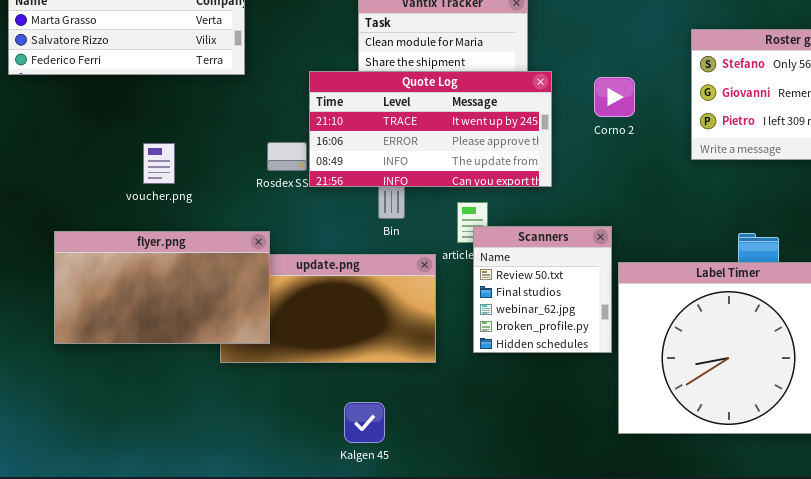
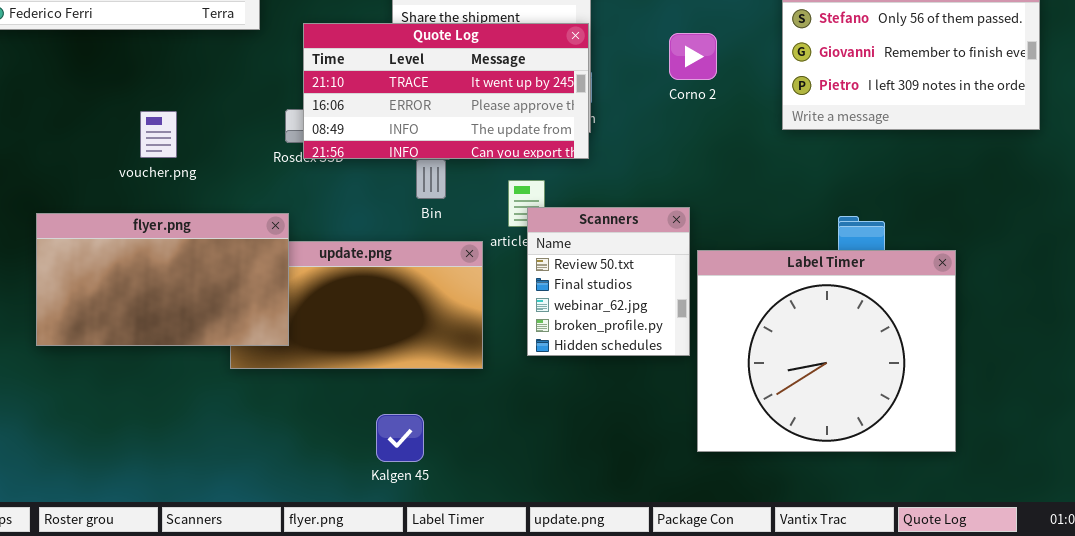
Quote Log: [309,71,552,187] -> [303,23,589,159], moved

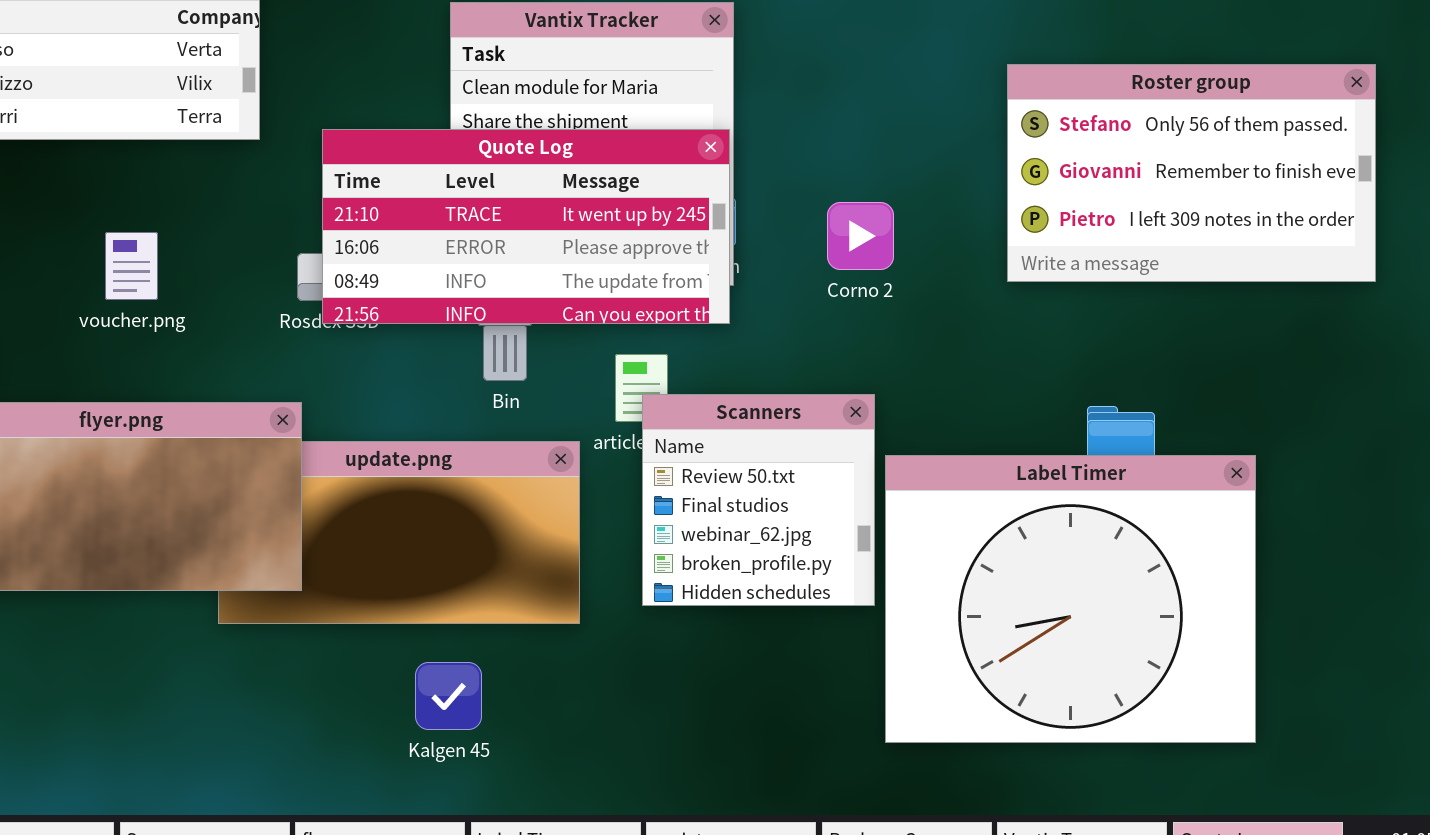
Corno 2: [669,33,717,80] -> [827,202,894,270], moved
voucher.png: [140,111,177,158] -> [105,232,158,300], moved
Kalgen 45: [376,414,424,462] -> [415,662,482,730], moved

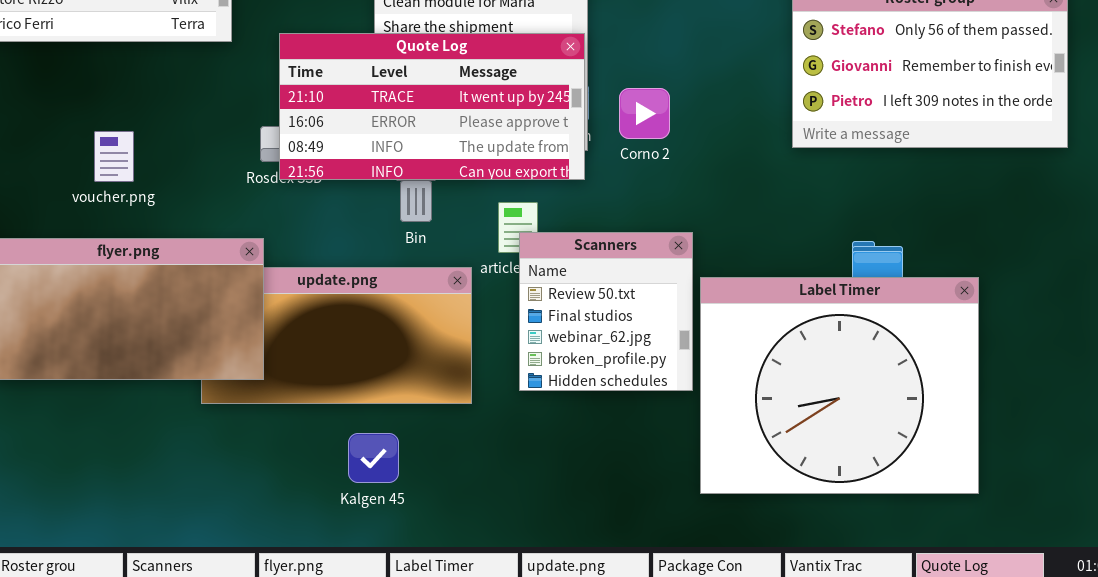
Corno 2: [827,202,894,270] -> [619,88,670,139], moved
voucher.png: [105,232,158,300] -> [94,131,134,182], moved

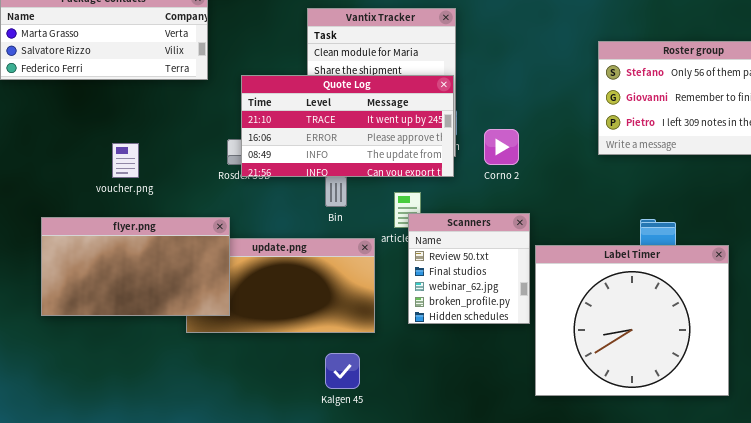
Corno 2: [619,88,670,139] -> [484,129,519,165], moved
Kalgen 45: [348,433,399,483] -> [325,353,360,389], moved

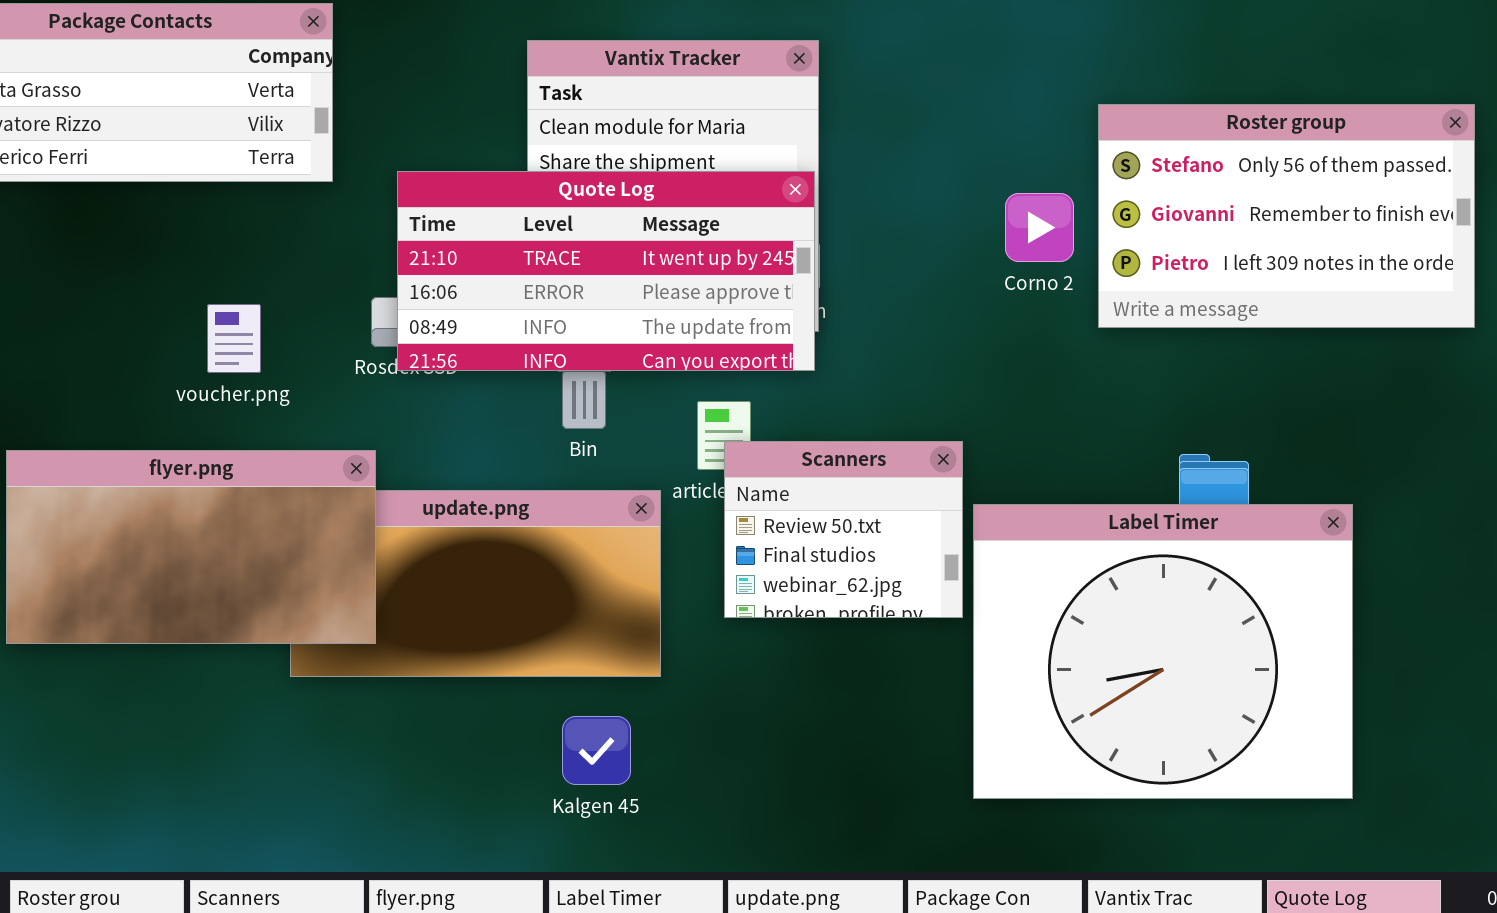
Corno 2: [484,129,519,165] -> [1005,193,1074,262], moved
voucher.png: [112,143,139,178] -> [207,304,261,373], moved
Scanners: [408,213,530,324] -> [724,441,963,618], resized

